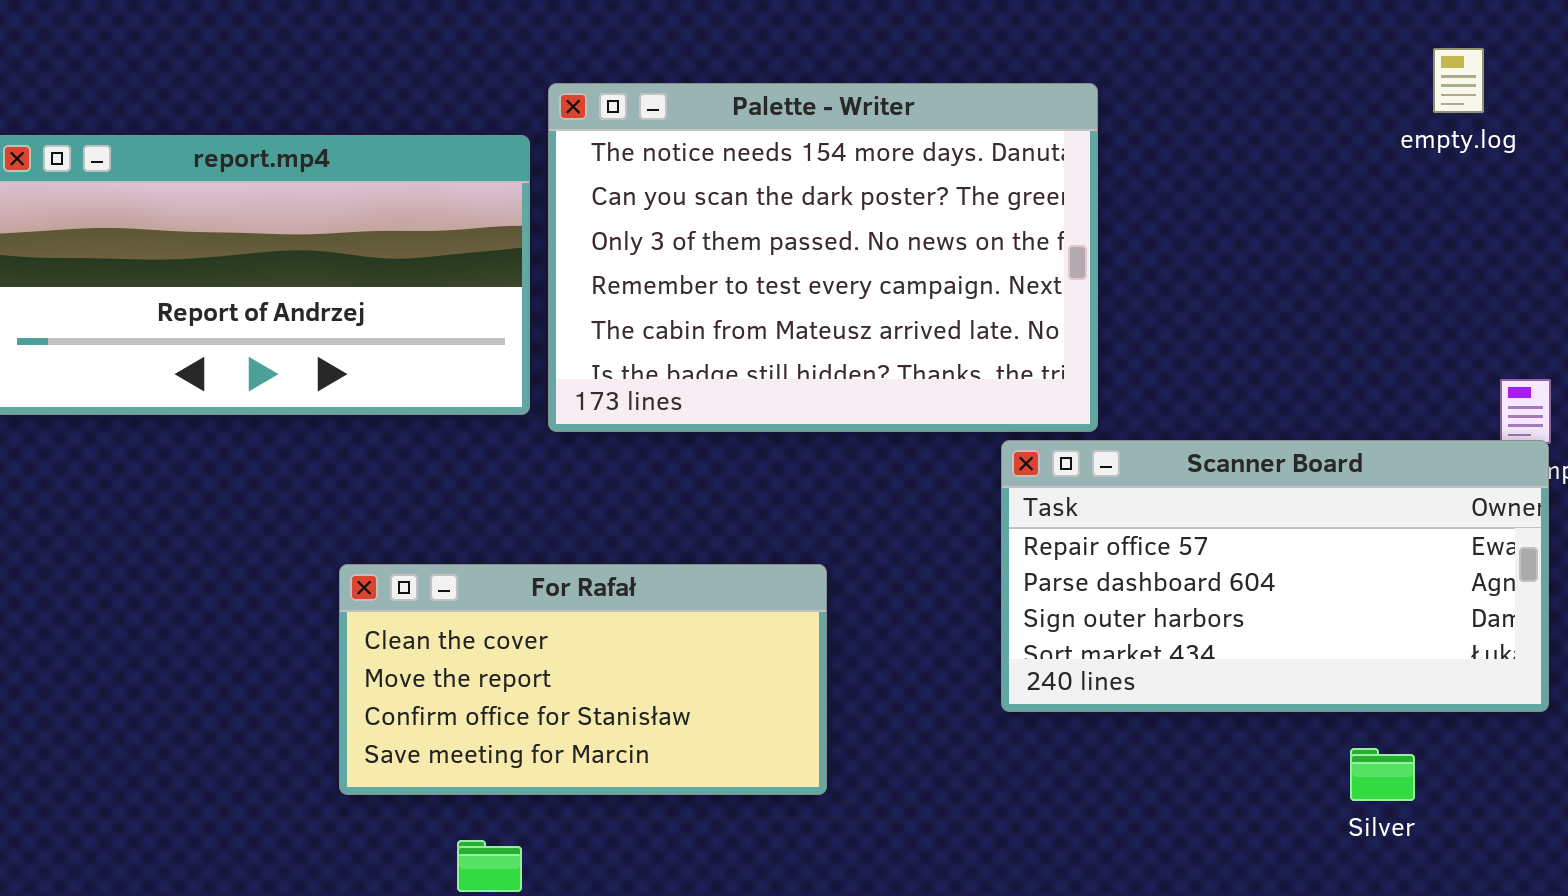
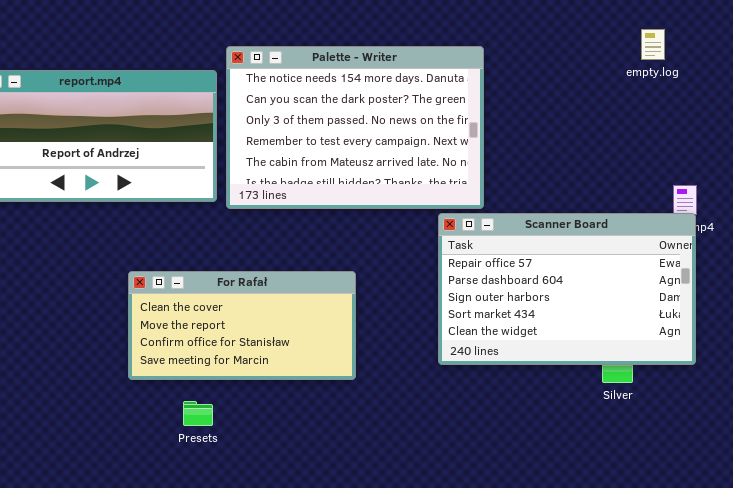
Scanner Board: [1001,440,1549,712] -> [438,213,696,365], resized

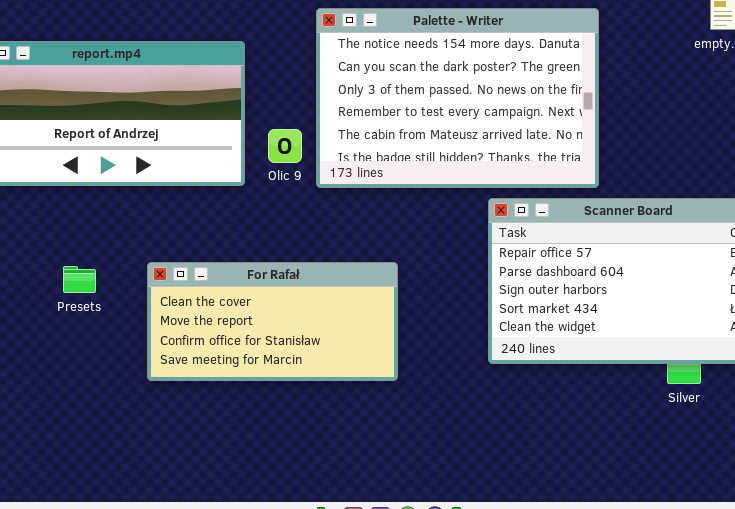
Palette - Writer: [226,46,484,209] -> [316,8,599,188], moved
Presets: [183,401,213,426] -> [63,266,96,293], moved

